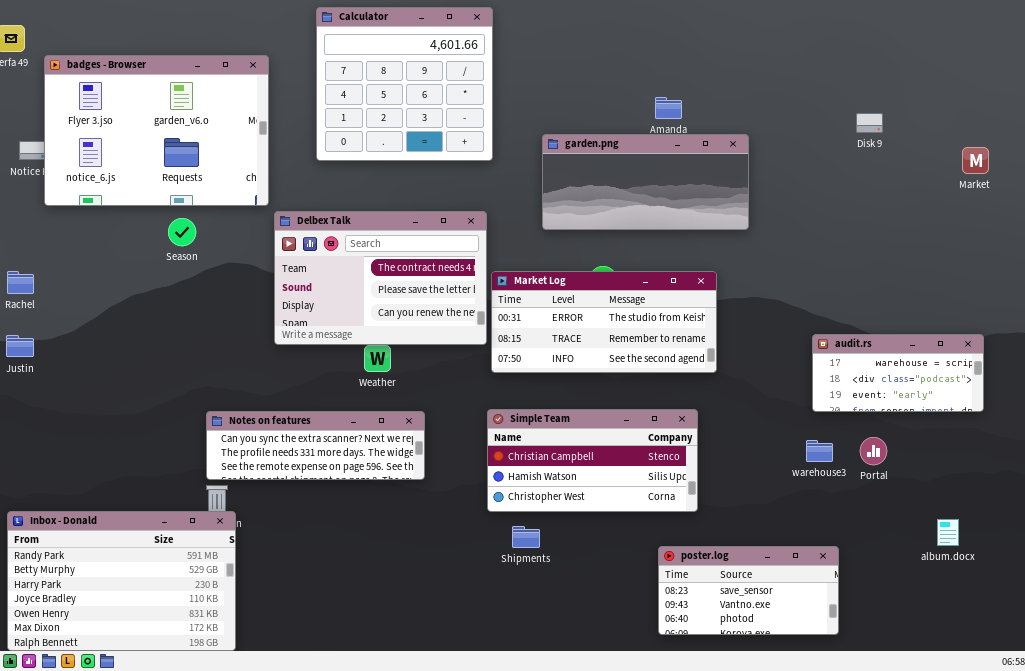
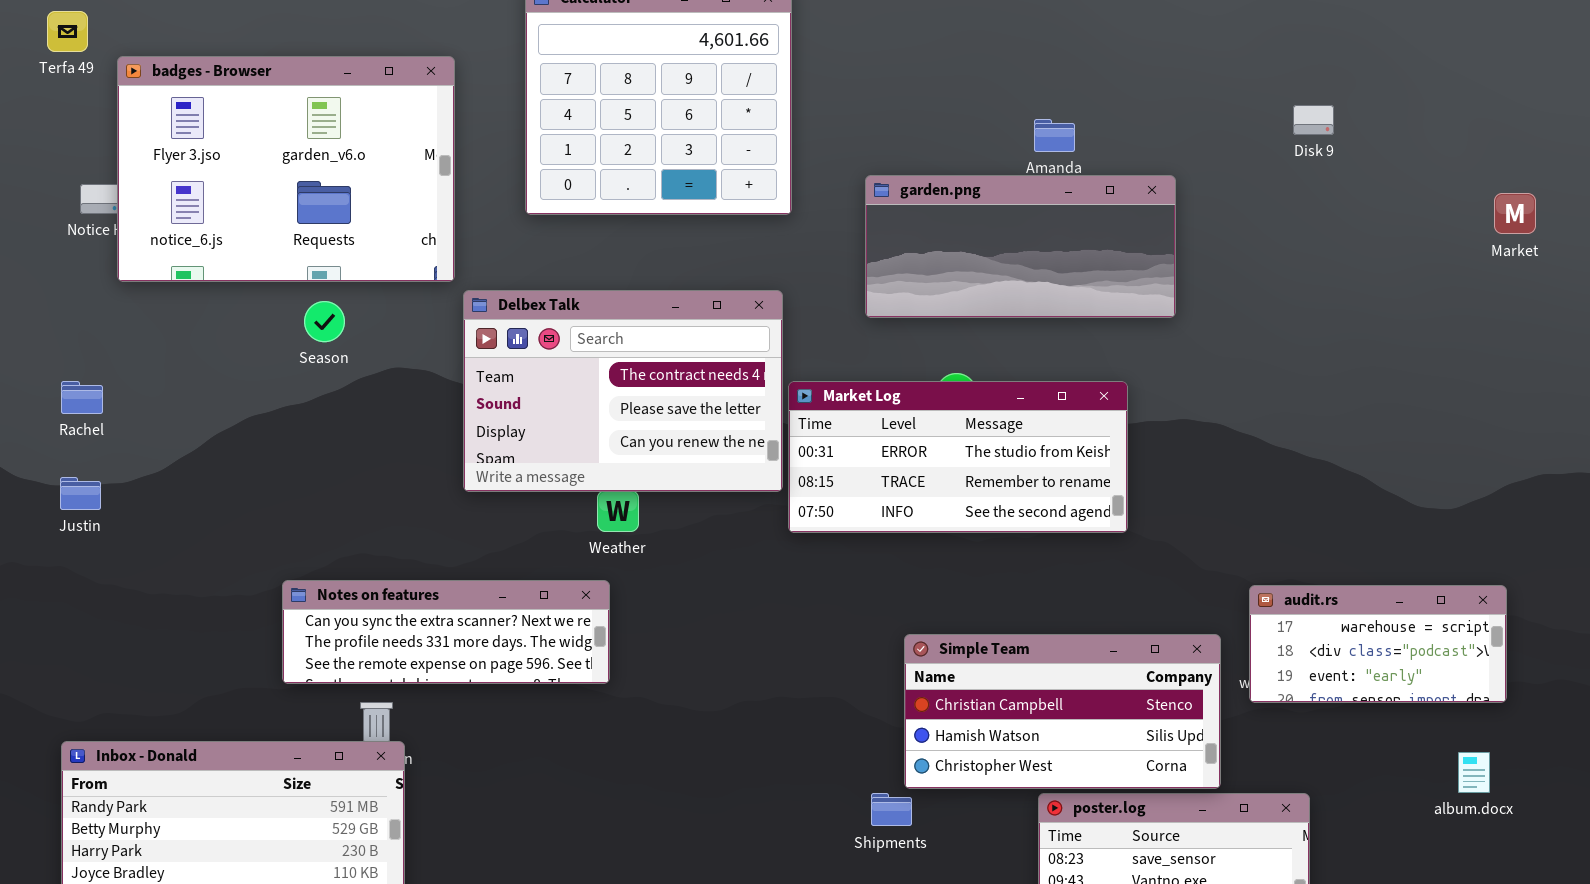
Disk 9: [856,113,883,133] -> [1293,105,1334,135], moved
audit.rs: [812,334,984,412] -> [1249,585,1507,703], moved
Simple Team: [487,409,698,512] -> [904,634,1221,789], moved
Notes on features: [206,411,425,480] -> [282,580,610,684], moved
Shipments: [512,526,540,548] -> [871,793,912,826], moved

